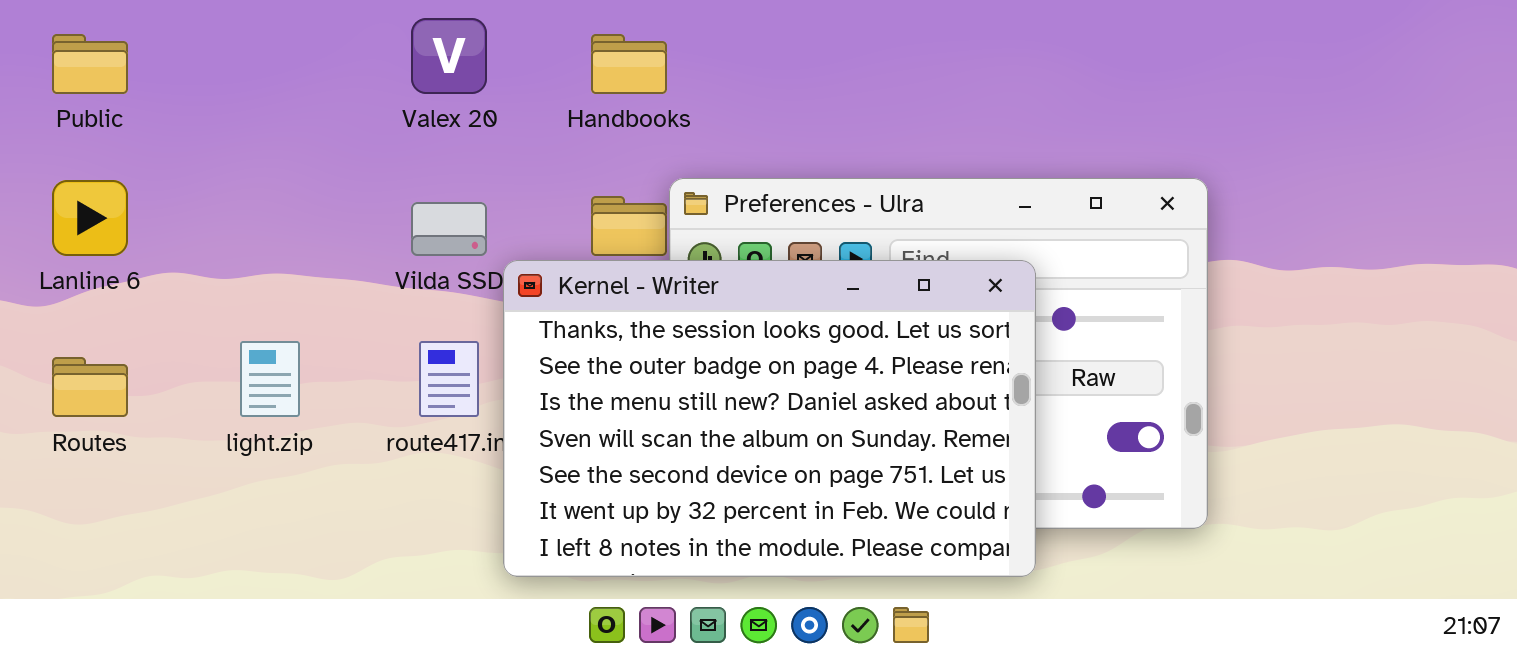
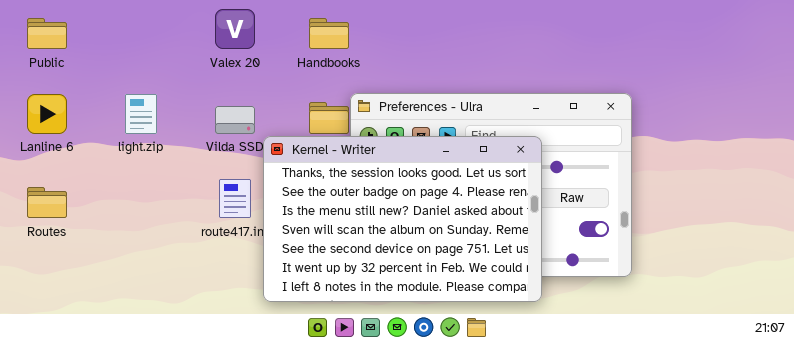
light.zip: [240,341,300,417] -> [125,94,157,134], moved

